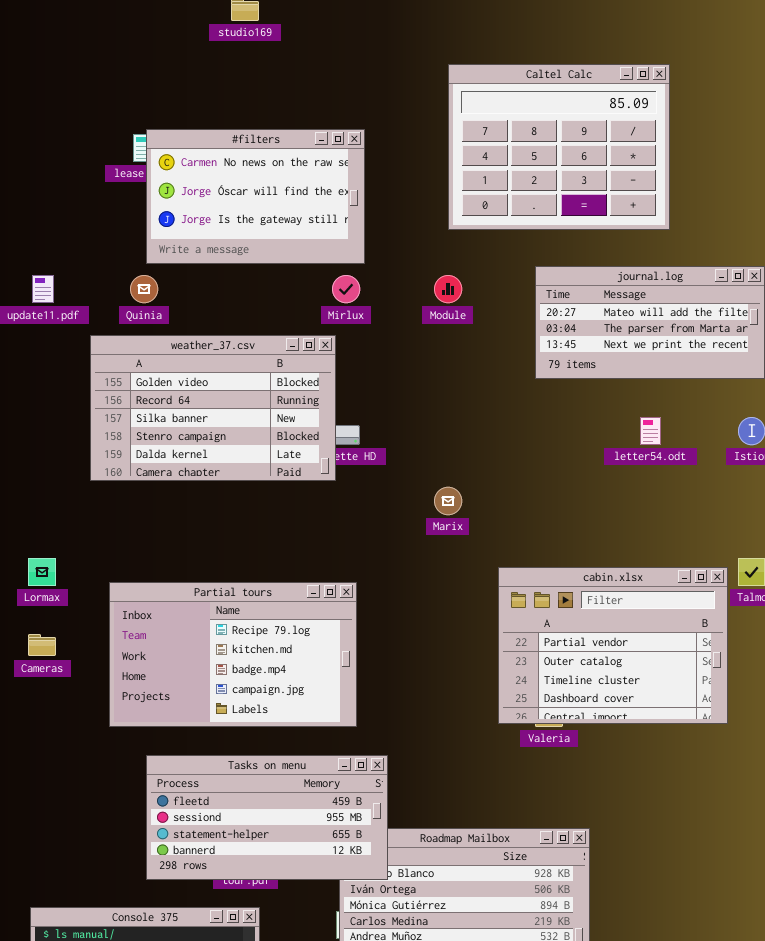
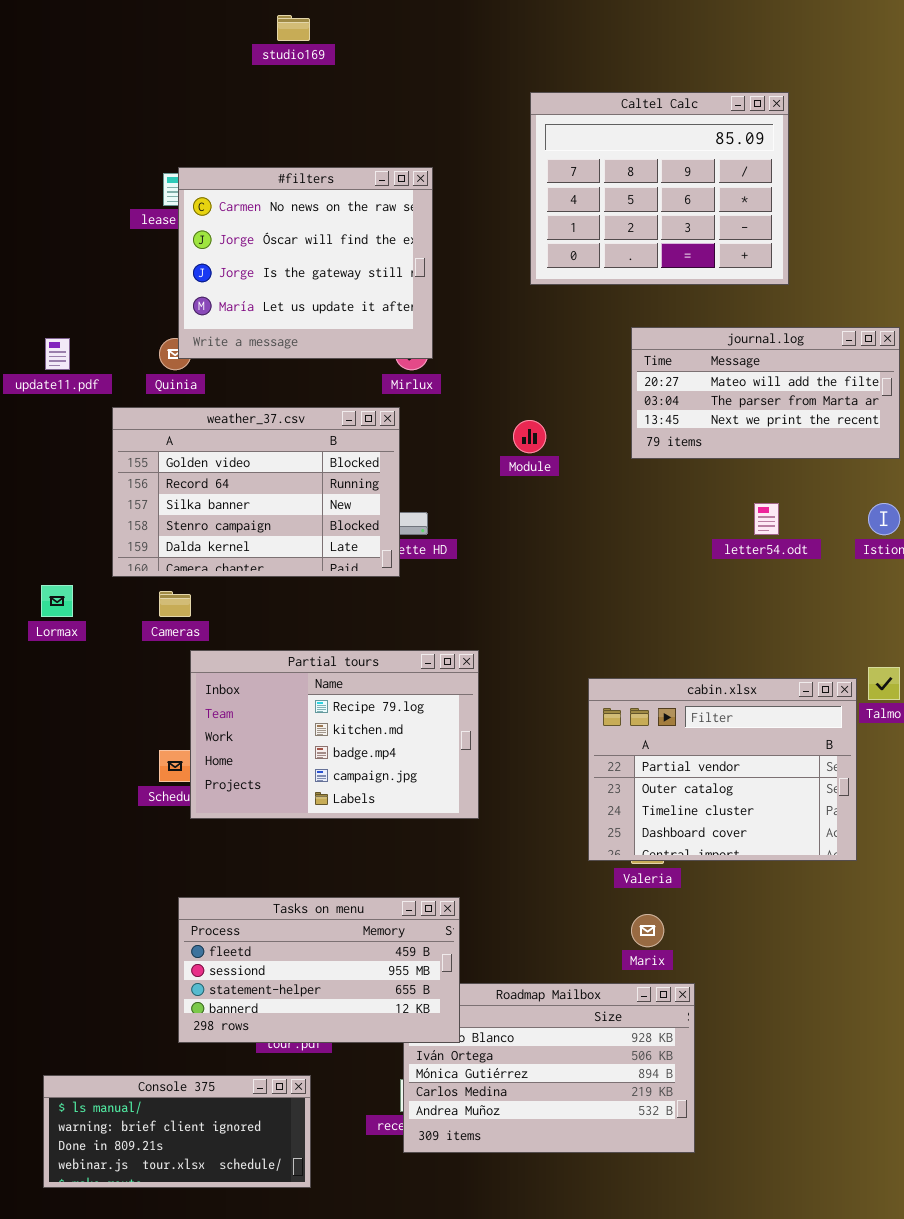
#filters: [146,129,365,264] -> [178,167,433,359], resized
Module: [434,275,462,303] -> [513,420,546,453], moved
Marix: [434,487,462,515] -> [631,914,664,947], moved
Lormax: [28,558,56,586] -> [41,585,73,617], moved
Partial tours: [109,582,357,727] -> [190,650,479,819], moved
Cameras: [28,634,56,656] -> [159,591,191,617], moved

